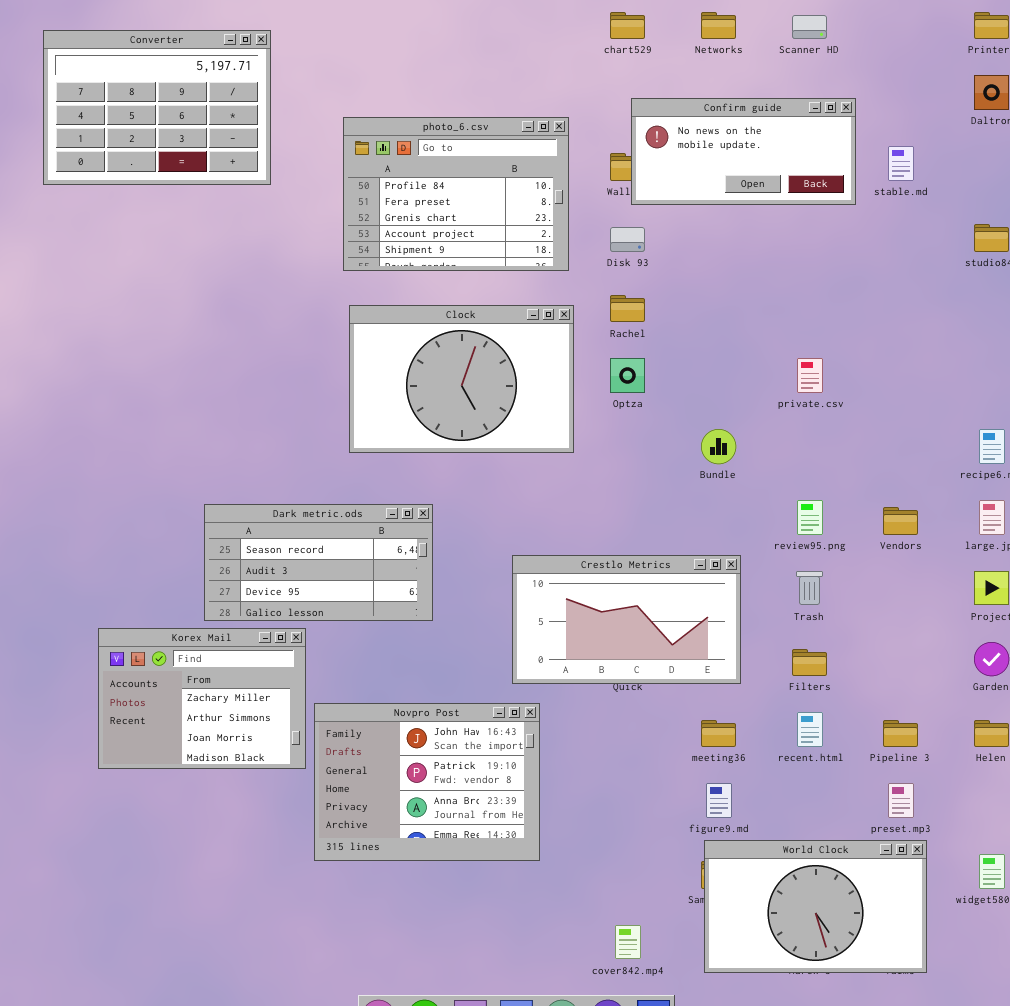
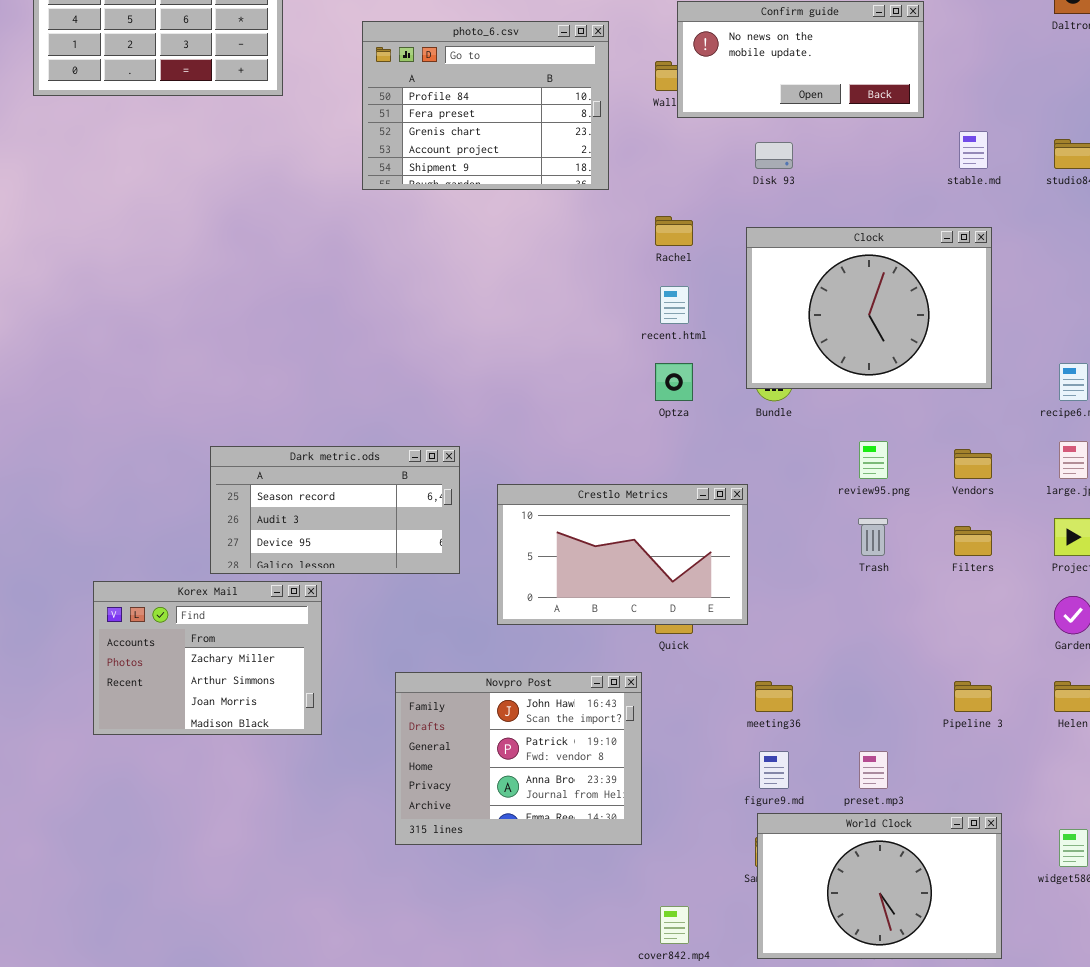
stable.md: [888,146,914,181] -> [959,131,988,169], moved
Disk 93: [610,227,645,252] -> [755,142,793,169], moved
Clock: [349,305,574,453] -> [746,227,992,389], moved
Optza: [610,358,645,393] -> [655,363,693,401], moved
Crestlo Metrics: [512,555,741,684] -> [497,484,748,625], moved
Filters: [792,649,827,676] -> [954,526,992,556], moved
Novpro Post: [314,703,540,861] -> [395,672,642,845], moved
recent.html: [797,712,823,747] -> [660,286,689,324], moved
preset.mp3: [888,783,914,818] -> [859,751,888,789], moved

